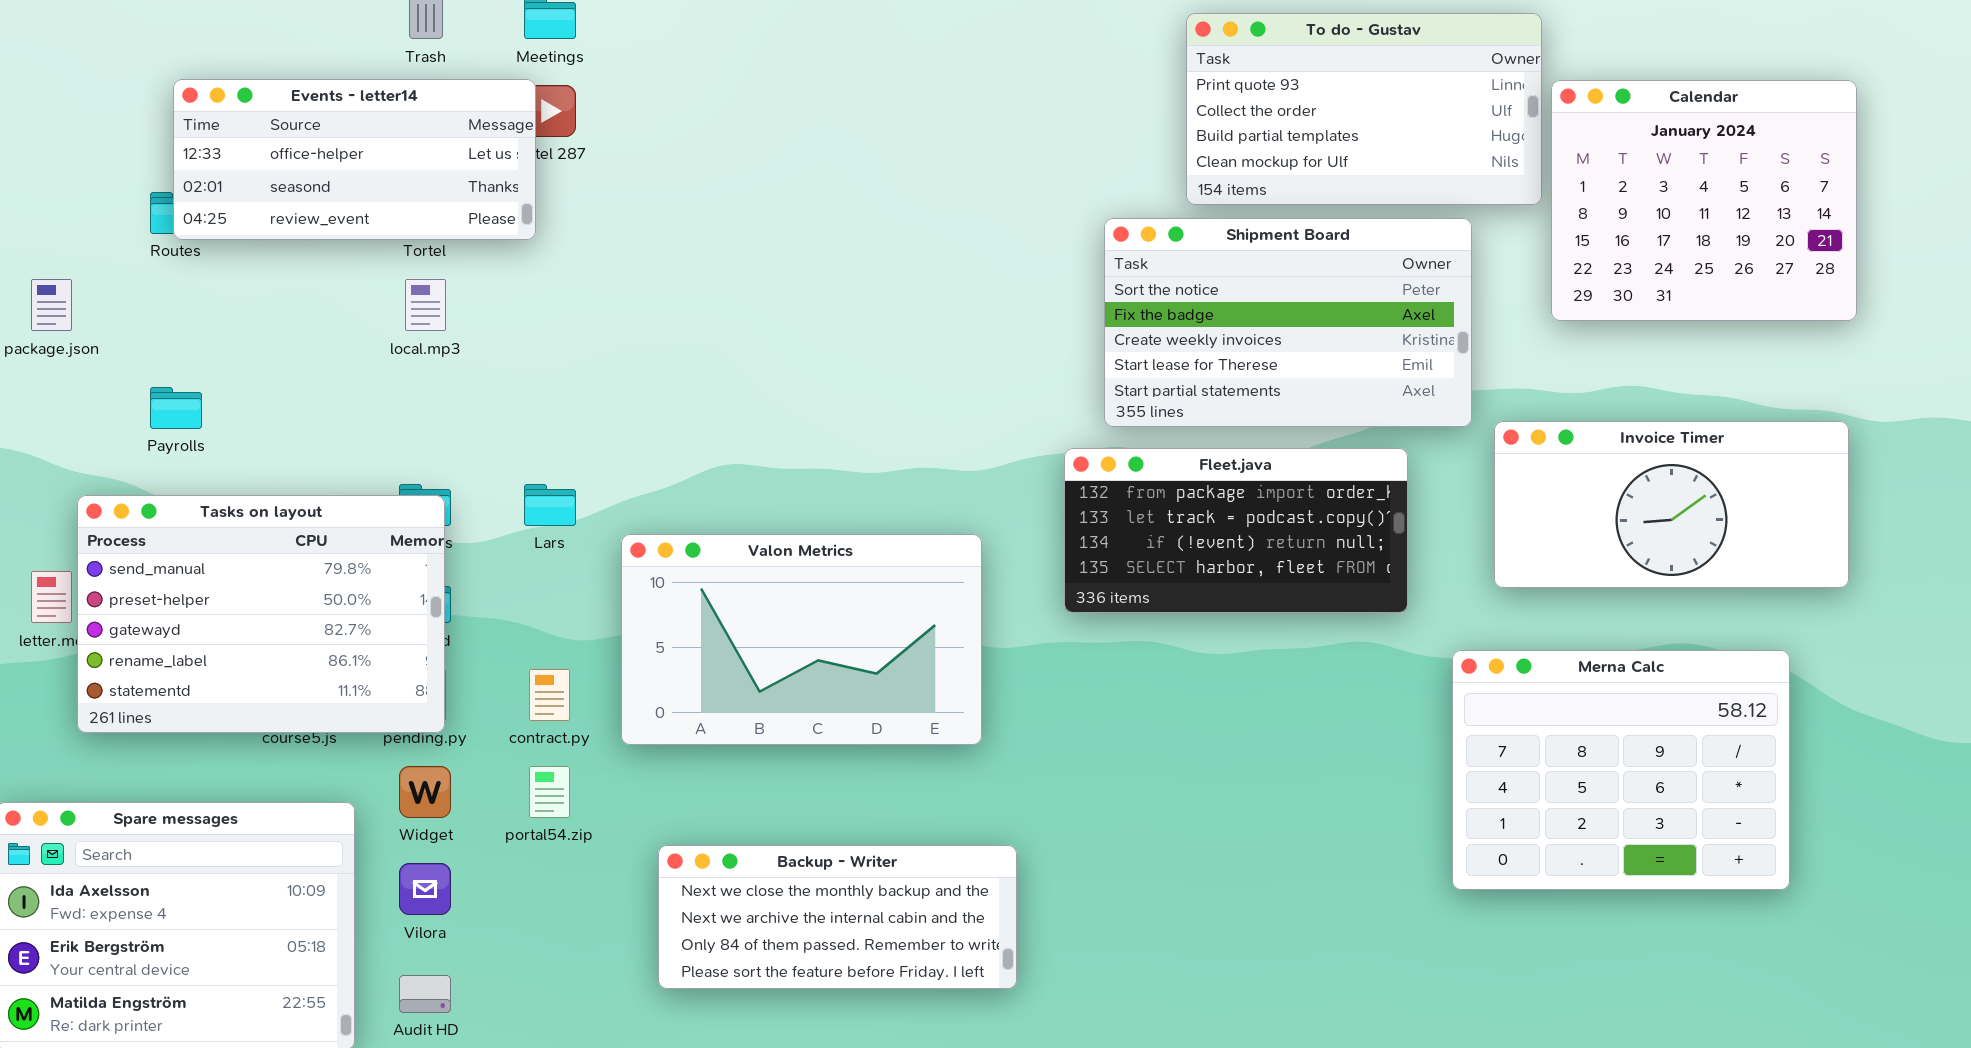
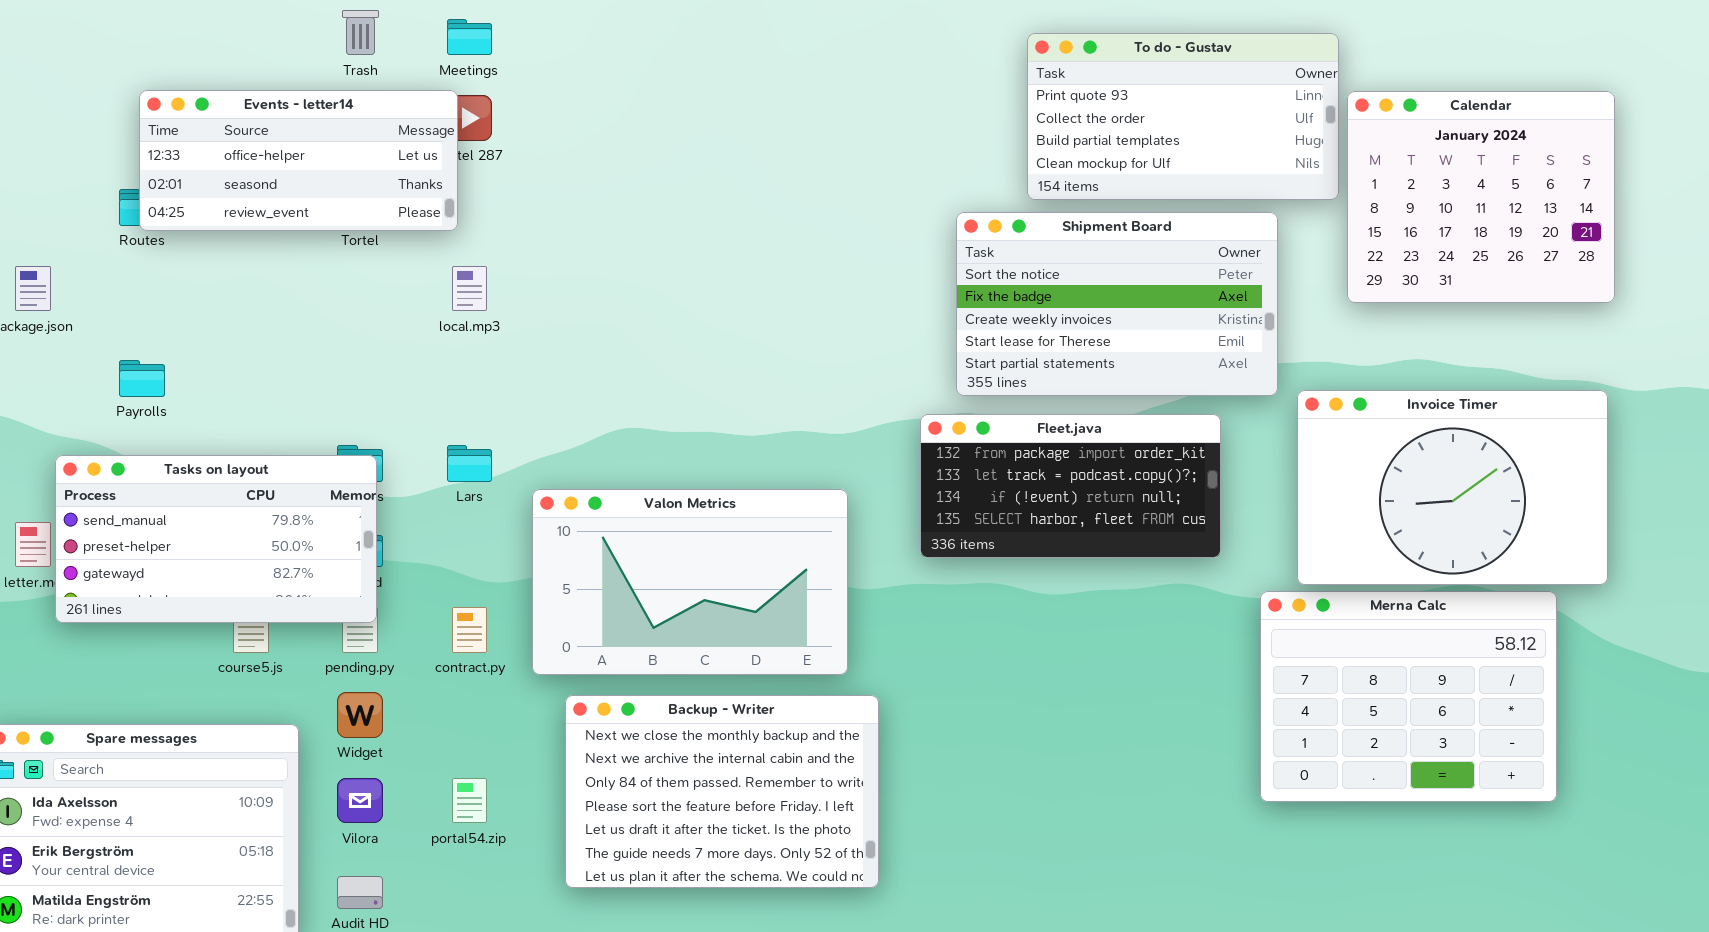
local.mp3: [405,279,446,331] -> [452,266,487,311], moved
Invoice Timer: [1494,421,1849,588] -> [1297,390,1608,585], resized
Tasks on layout: [77,495,445,733] -> [55,455,377,623], resized
portal54.zip: [529,766,570,818] -> [452,778,487,823], moved
Backup - Writer: [658,845,1017,989] -> [565,695,879,888], resized

